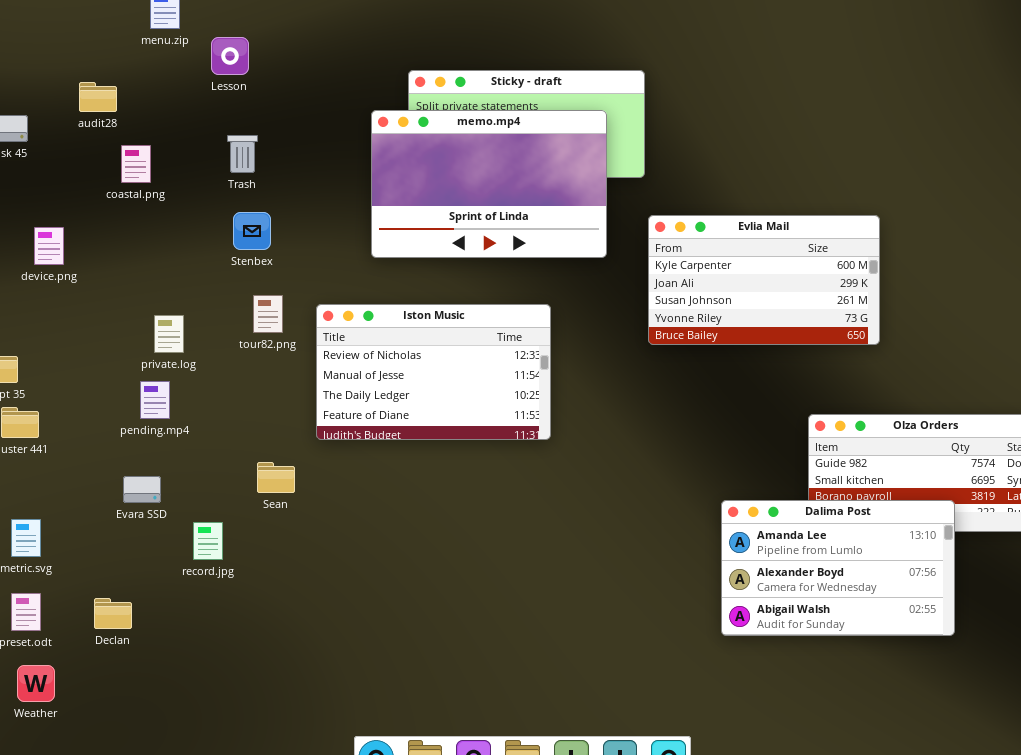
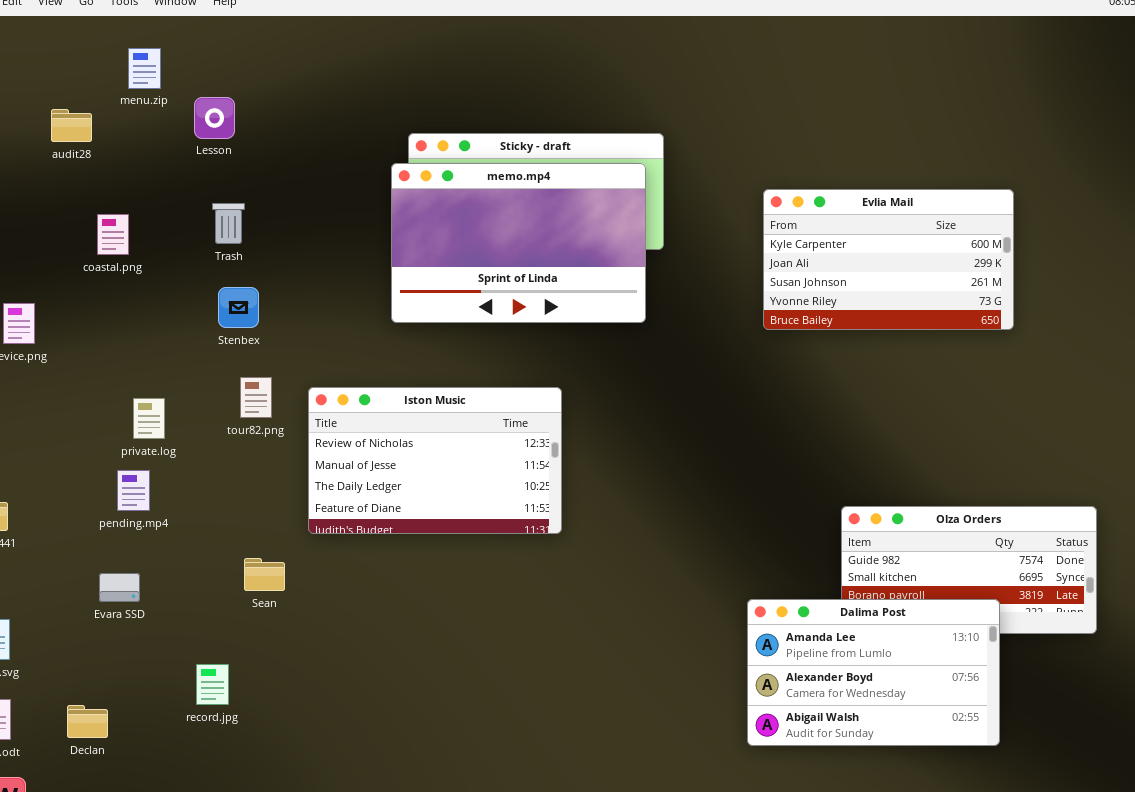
audit28: [79,82,117,112] -> [51,109,92,142], moved
memo.mp4: [371,110,607,258] -> [391,163,646,323], moved
Evlia Mail: [648,215,880,345] -> [763,189,1014,330], moved
record.jpg: [193,522,223,560] -> [196,664,229,705], moved

